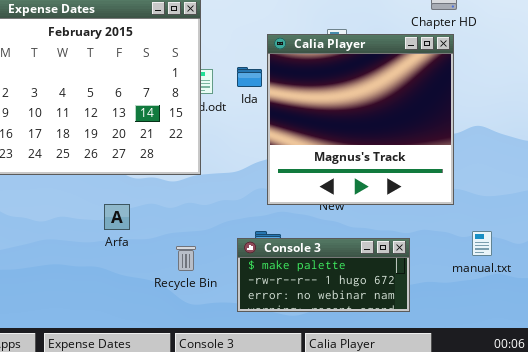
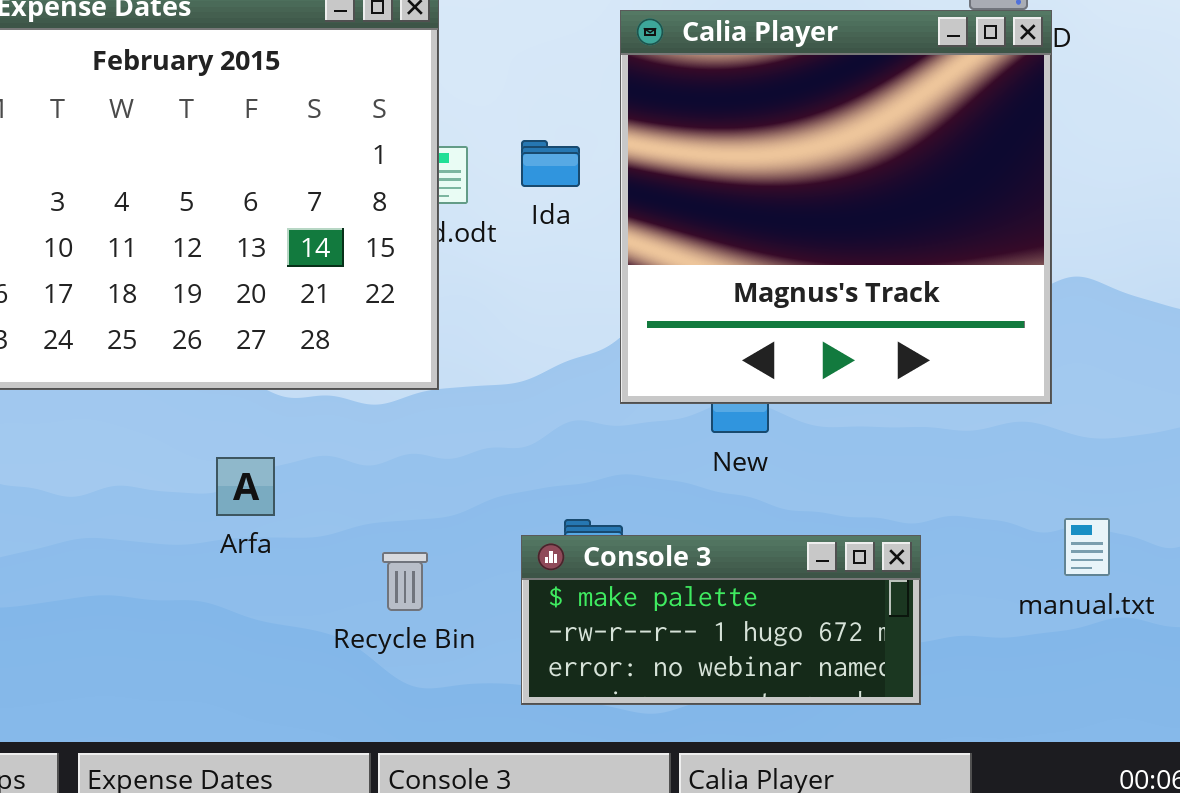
Calia Player: [267,34,454,205] -> [620,10,1052,404], moved

